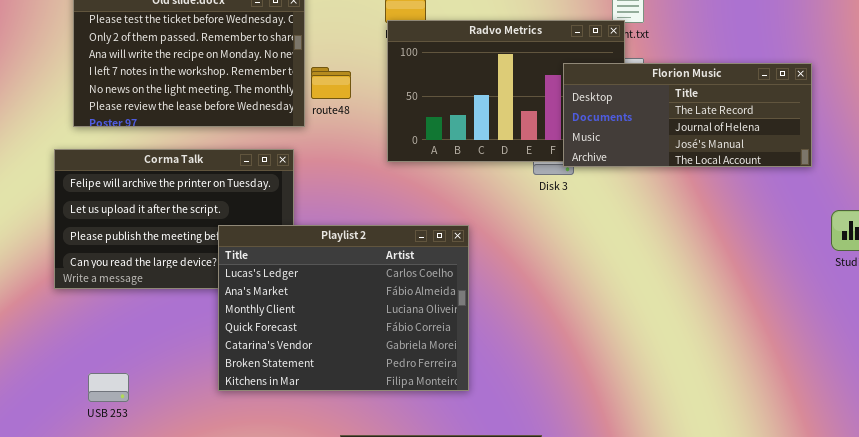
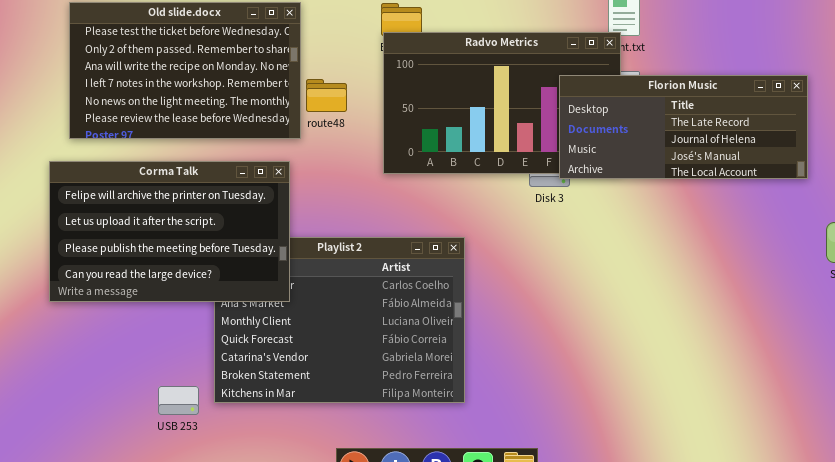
Corma Talk: [54,149,294,289] -> [49,161,290,302], raised
USB 253: [88,373,129,402] -> [158,386,199,415], moved

